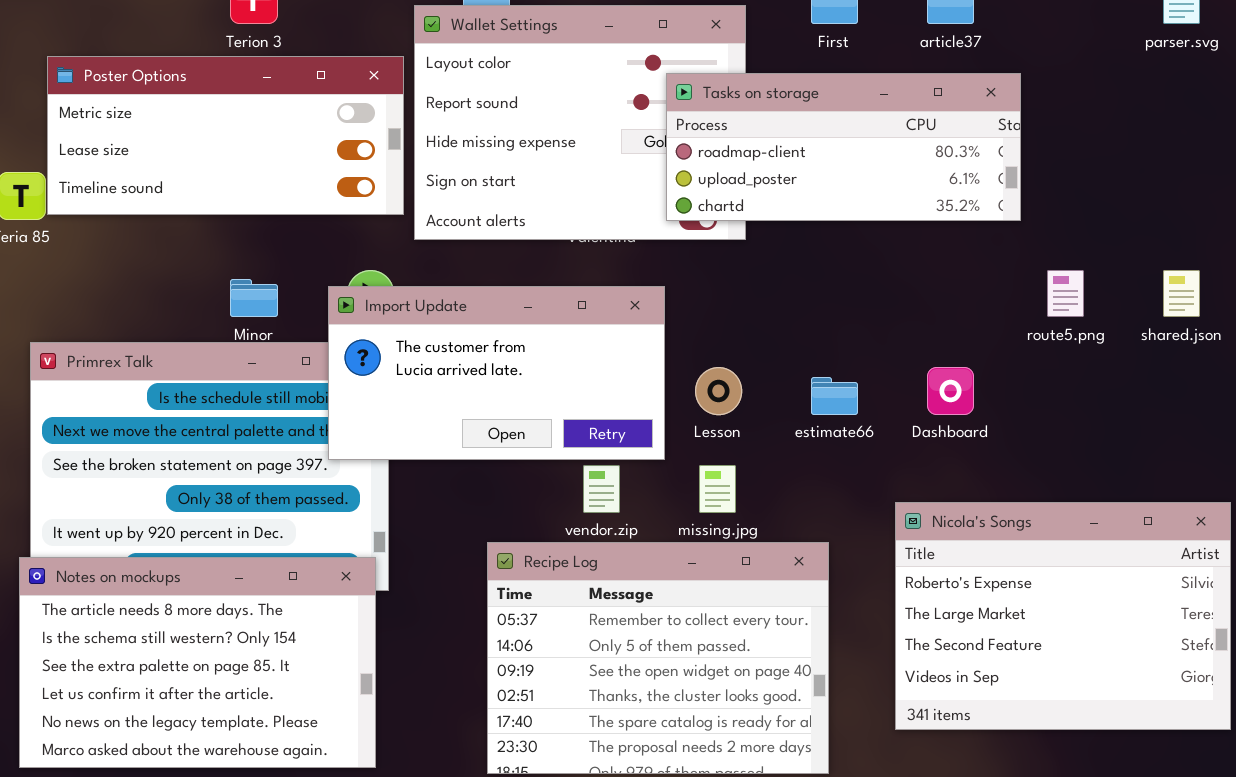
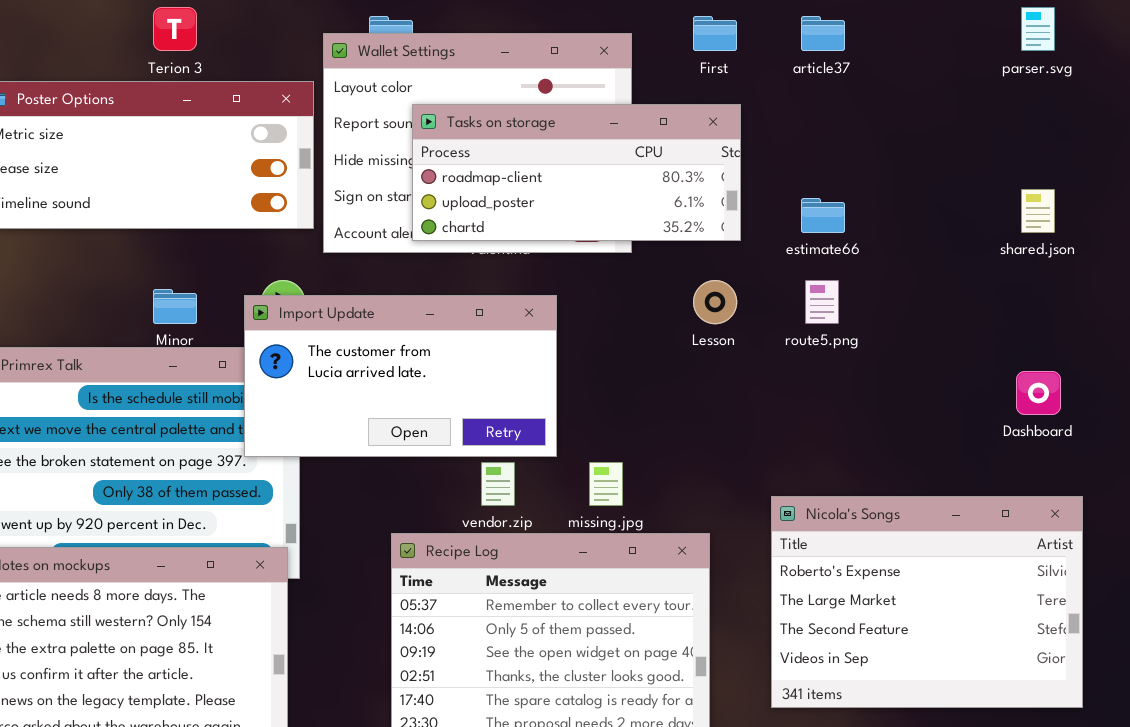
Tasks on storage: [666,73,1021,221] -> [412,104,741,241], moved
route5.png: [1047,270,1084,317] -> [805,280,839,324], moved
shared.json: [1163,270,1200,317] -> [1021,189,1055,233], moved
Lesson: [695,367,742,415] -> [693,280,737,324], moved
Dashboard: [927,367,974,415] -> [1016,371,1061,415], moved
estimate66: [811,377,858,415] -> [801,198,845,233], moved

